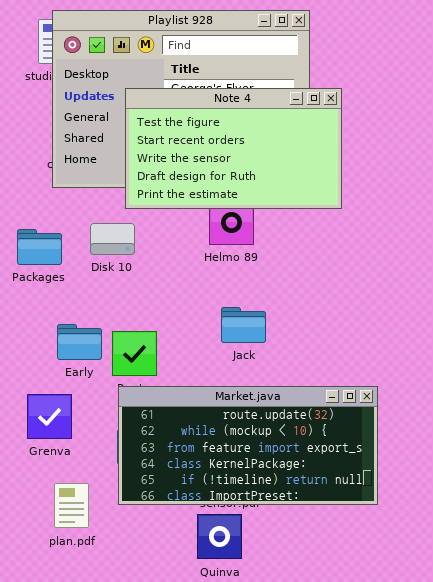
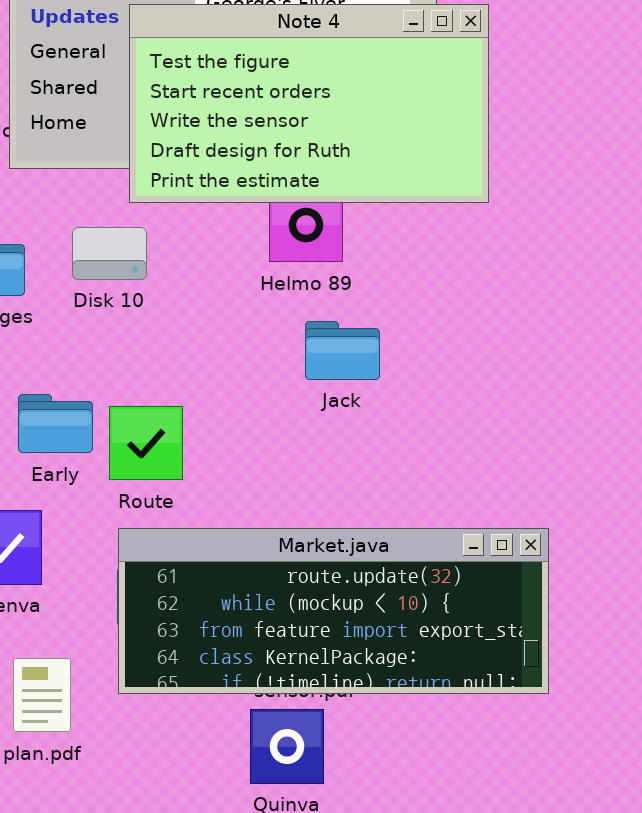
Jack: [221,307,266,343] -> [305,321,380,380], moved
Market.java: [118,386,378,505] -> [118,528,549,694], resized

